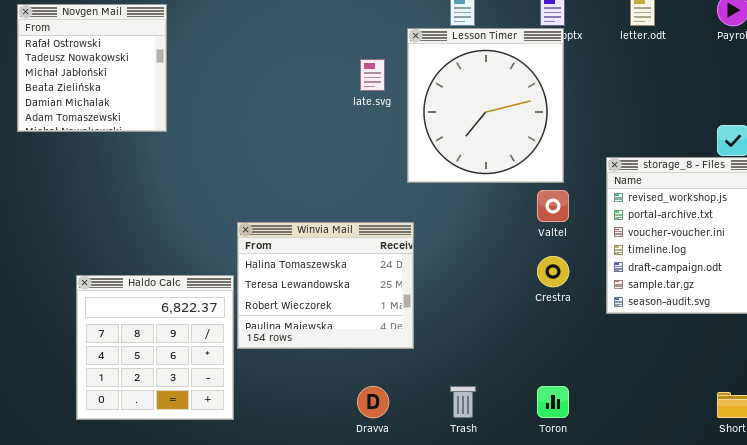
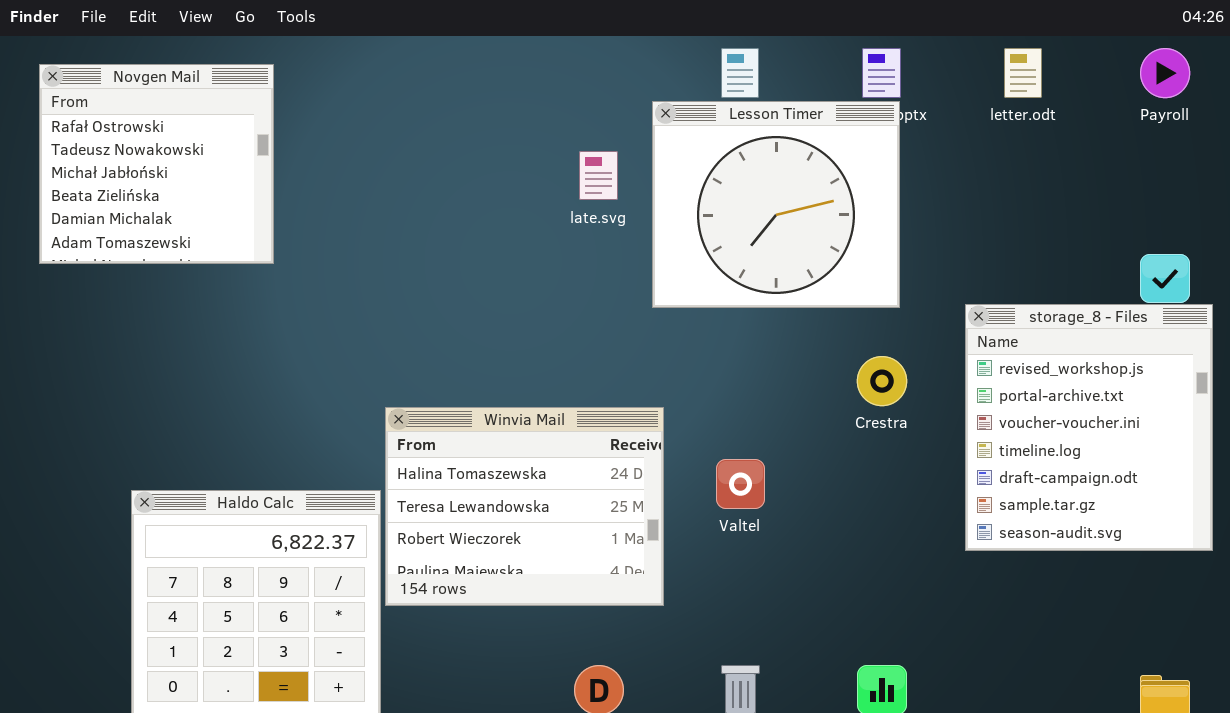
Lesson Timer: [407,28,564,183] -> [652,101,900,308], resized
Valtel: [537,190,569,222] -> [716,459,765,509], moved
Crestra: [537,256,569,287] -> [857,356,907,406], moved

